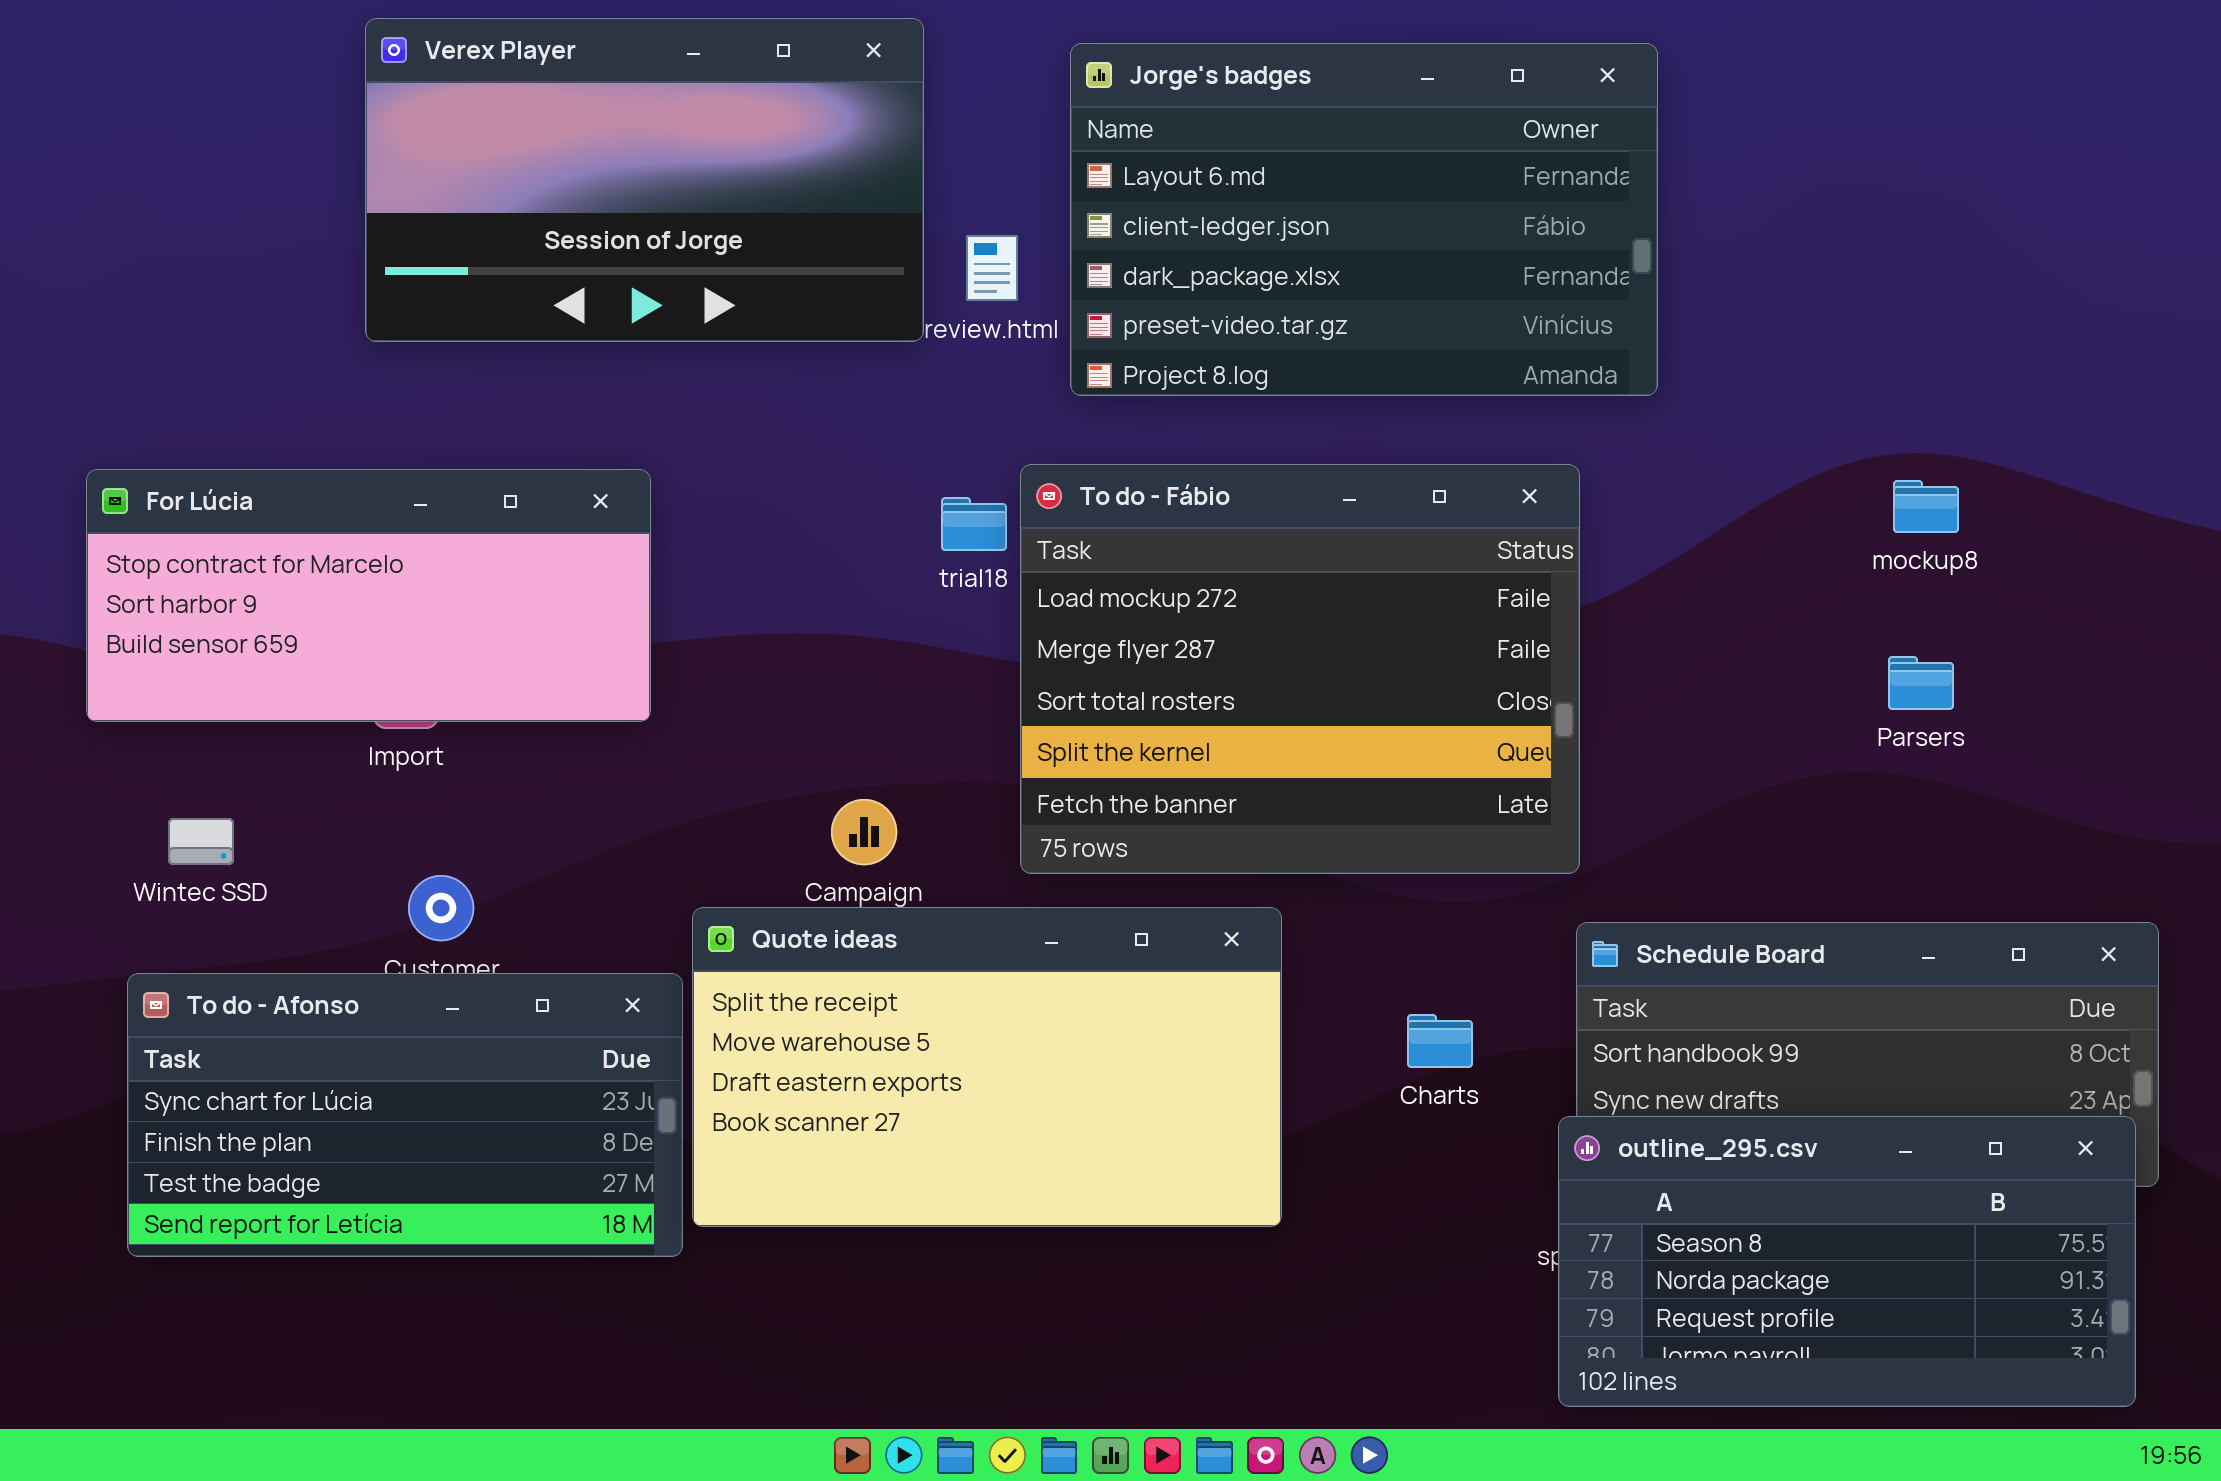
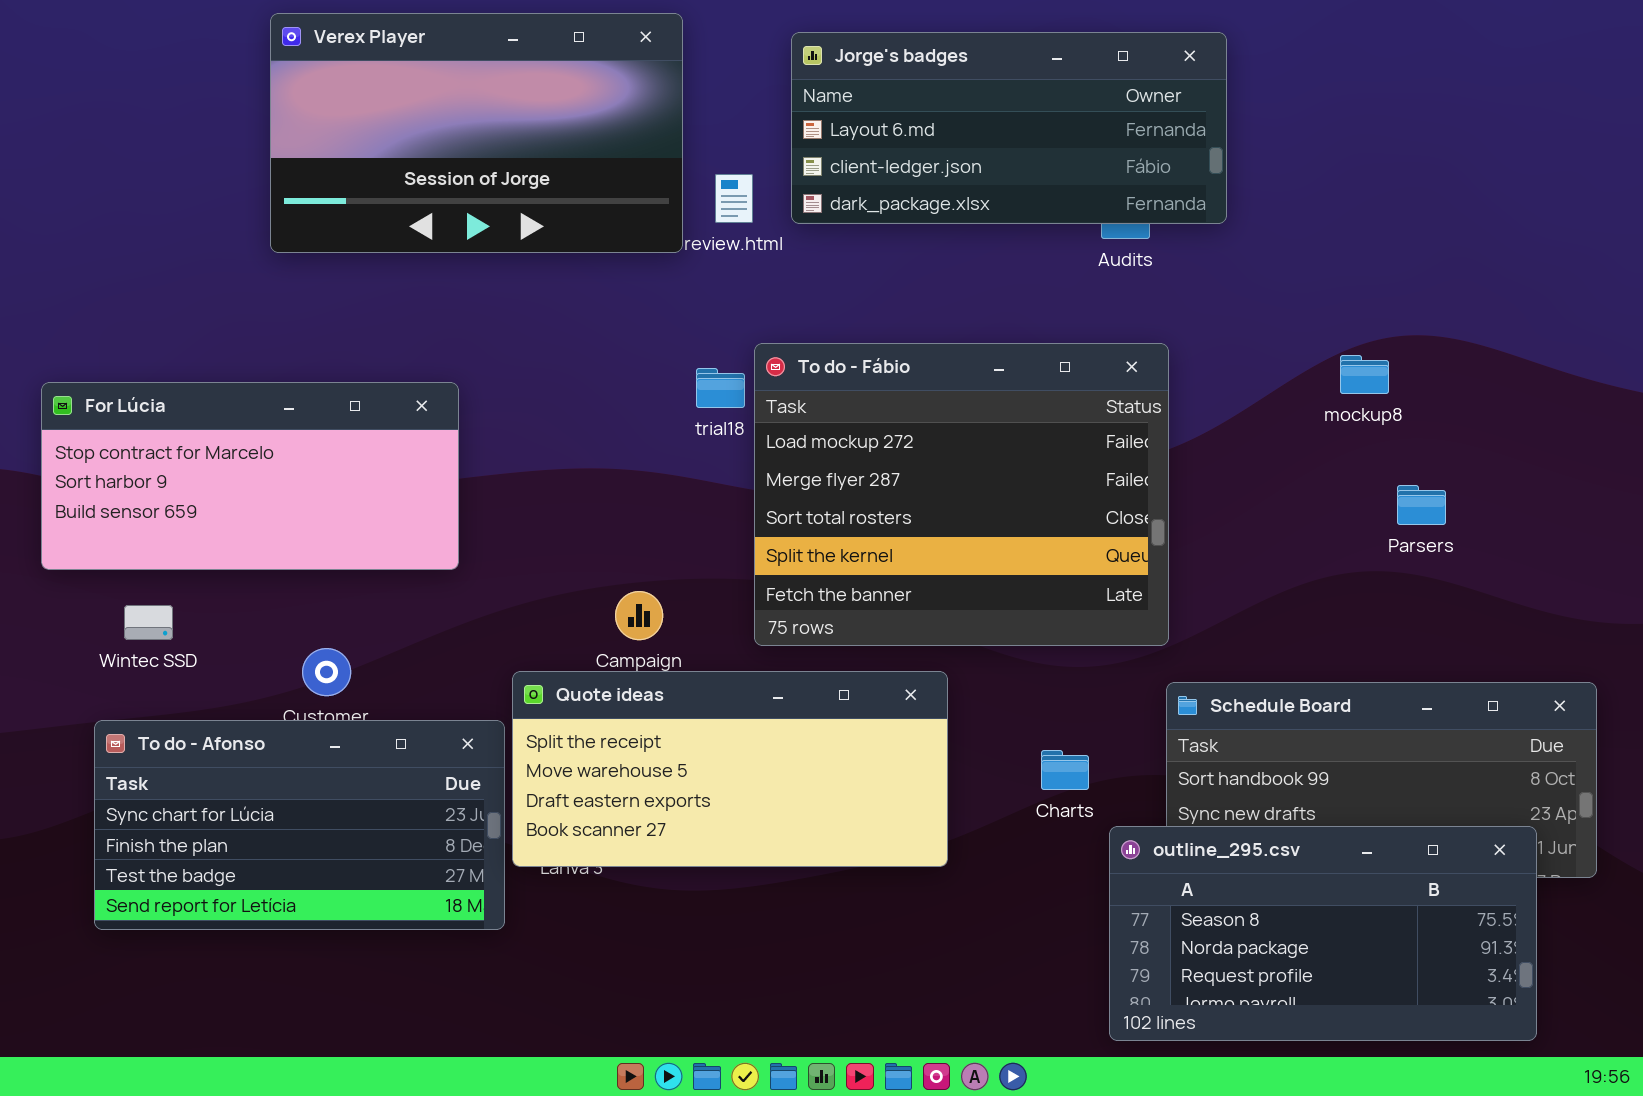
Jorge's badges: [1070,43,1658,396] -> [791,32,1227,224], resized
For Lúcia: [86,469,651,722] -> [41,382,459,570], moved
mockup8: [1893,480,1959,533] -> [1340,355,1389,394], moved
Quote ideas: [692,907,1282,1227] -> [512,671,948,867], resized
outline_295.csv: [1558,1116,2136,1407] -> [1109,826,1537,1041], moved

